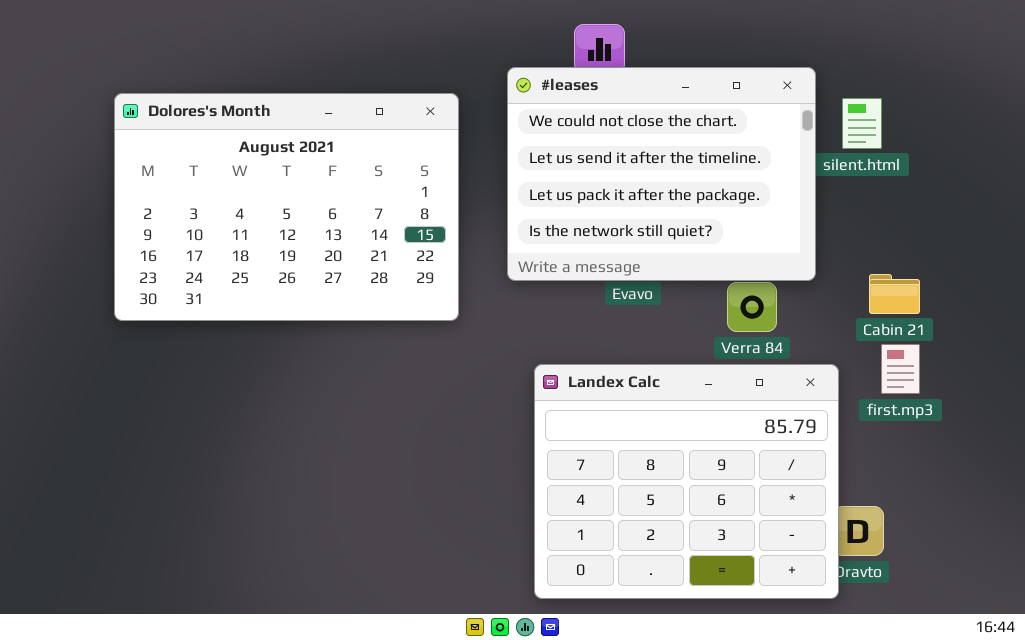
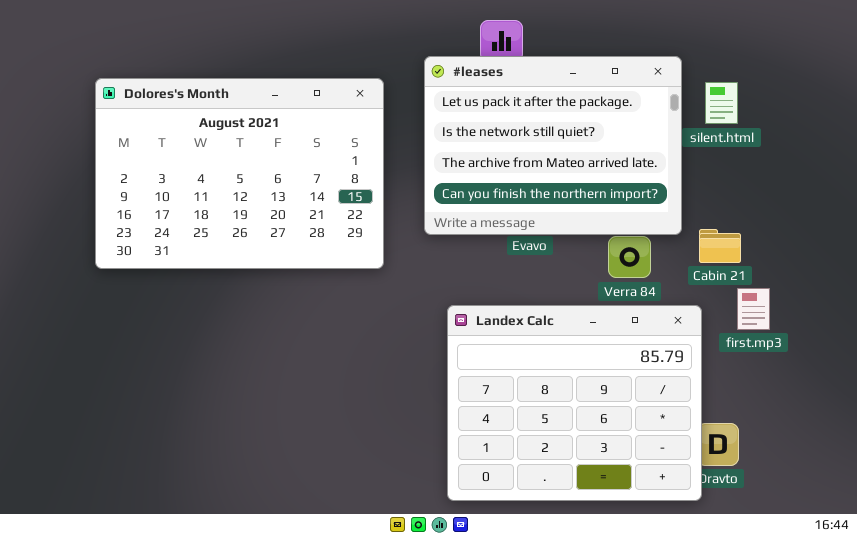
#leases: [507,67,816,281] -> [424,56,682,235], scrolled down 2 rows
Cabin 21: [869,274,920,314] -> [699,229,741,263], moved

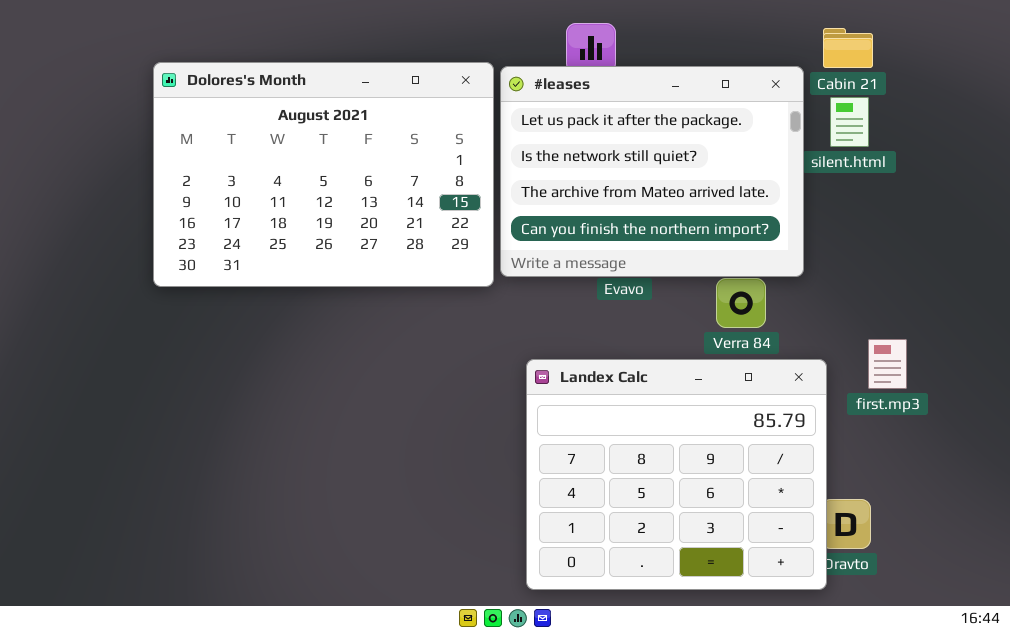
Dolores's Month: [95,78,384,269] -> [153,62,494,287], moved
Cabin 21: [699,229,741,263] -> [823,28,873,68], moved

